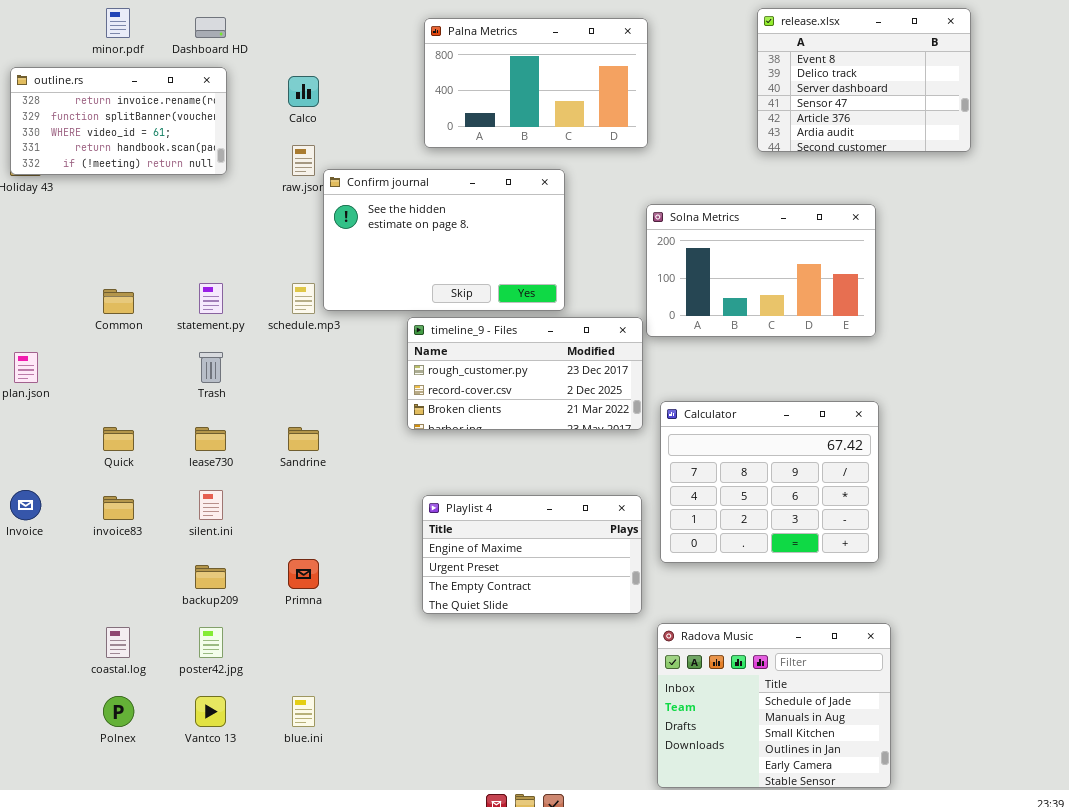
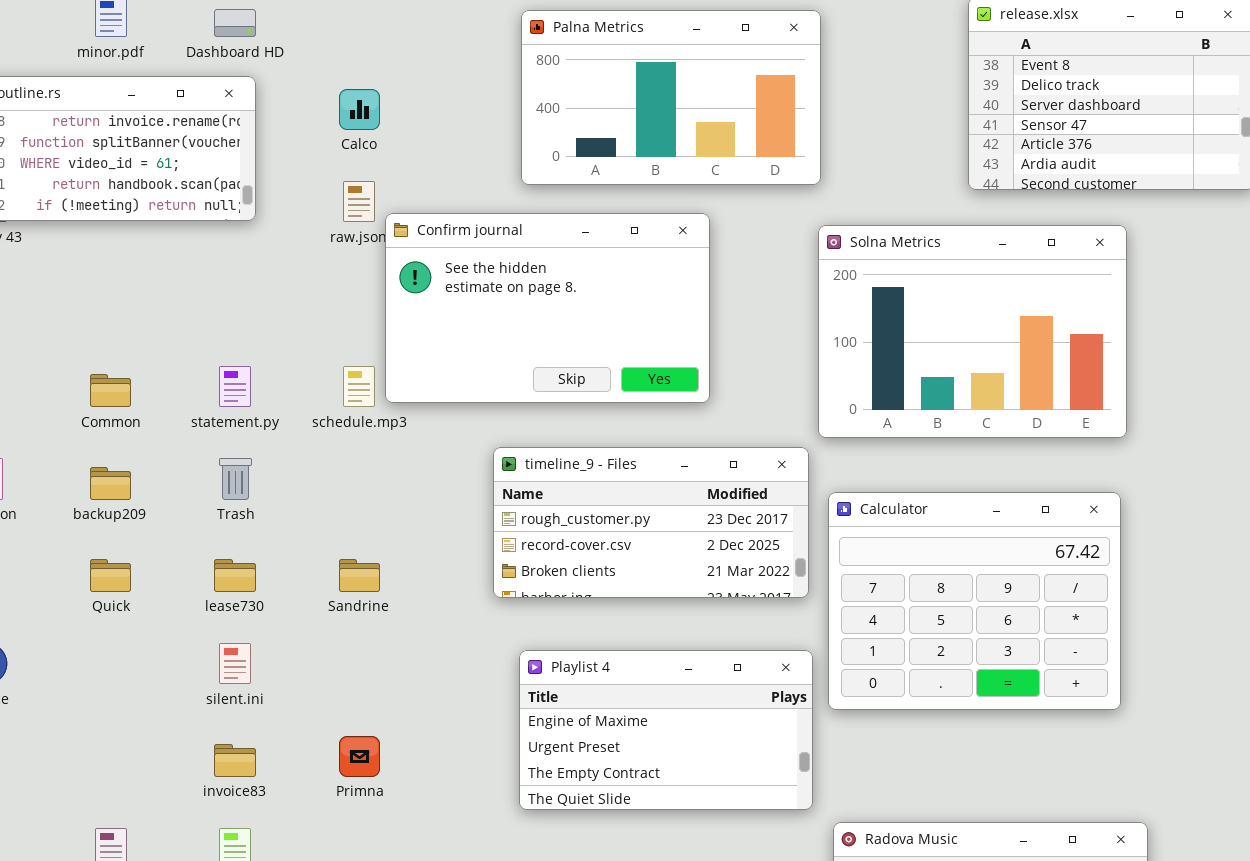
Solna Metrics: [646,204,876,337] -> [818,225,1127,438], resized
timeline_9 - Files: [407,317,643,430] -> [493,447,809,598], moved
Calculator: [660,401,879,563] -> [828,492,1121,710], moved
invoice83: [103,496,134,520] -> [214,744,256,777], moved
backup209: [195,565,226,589] -> [90,467,131,500], moved

